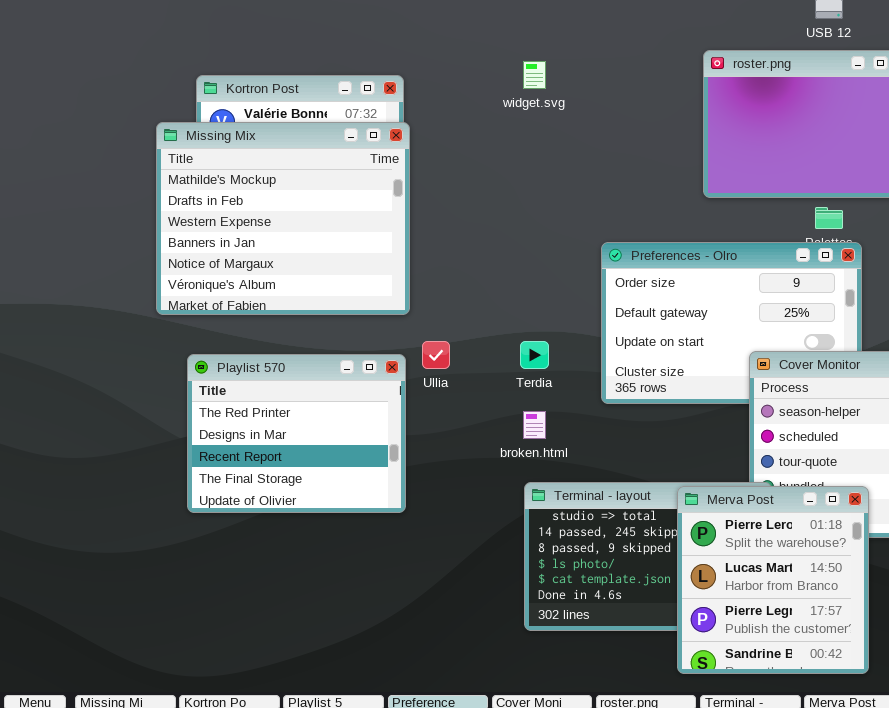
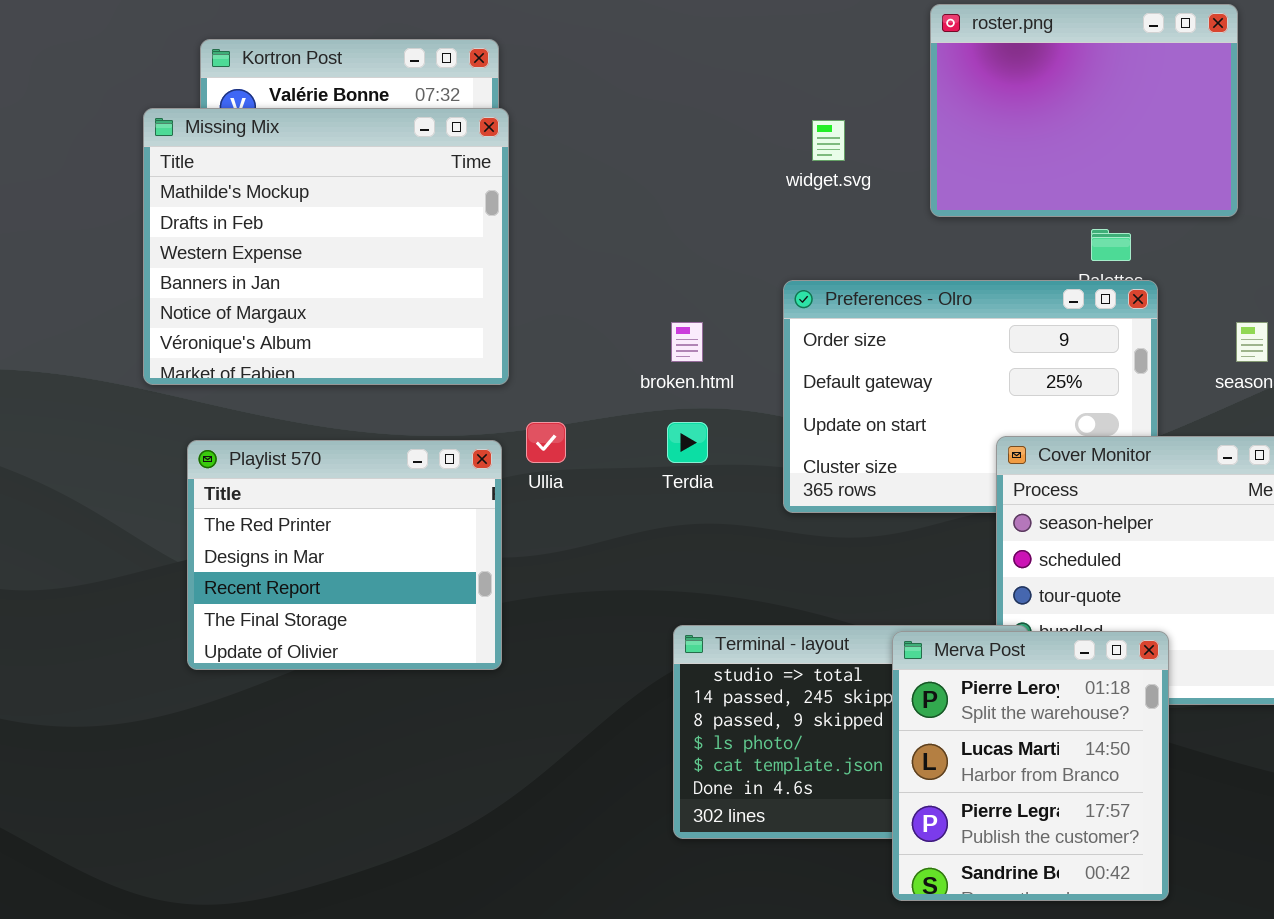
widget.svg: [523,61,546,89] -> [812,120,845,161], moved
broken.html: [523,411,546,439] -> [671,322,703,362], moved

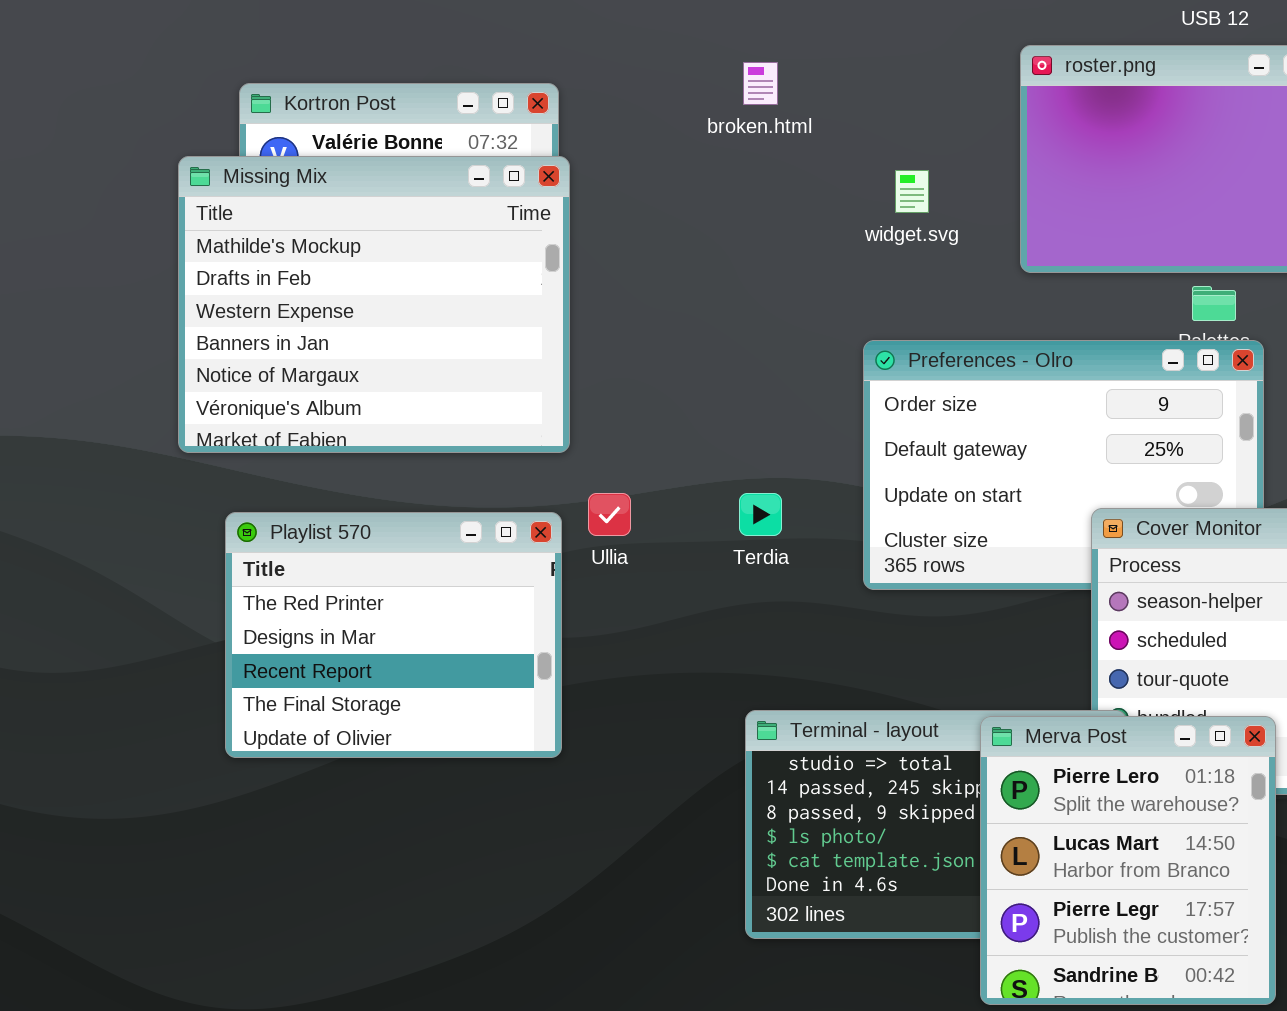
broken.html: [671,322,703,362] -> [743,62,778,105], moved

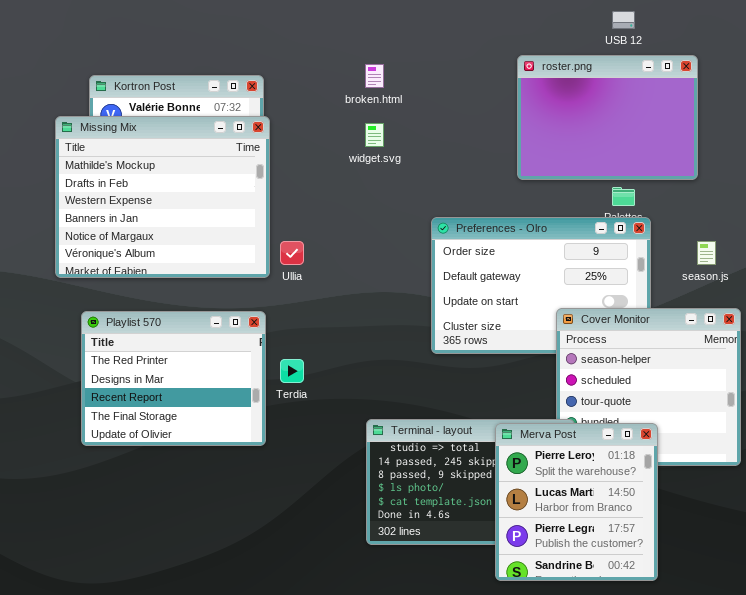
widget.svg: [895,170,929,213] -> [365,123,384,147], moved
Ullia: [588,493,631,536] -> [280,241,304,265], moved
Terdia: [739,493,782,536] -> [280,359,304,383], moved

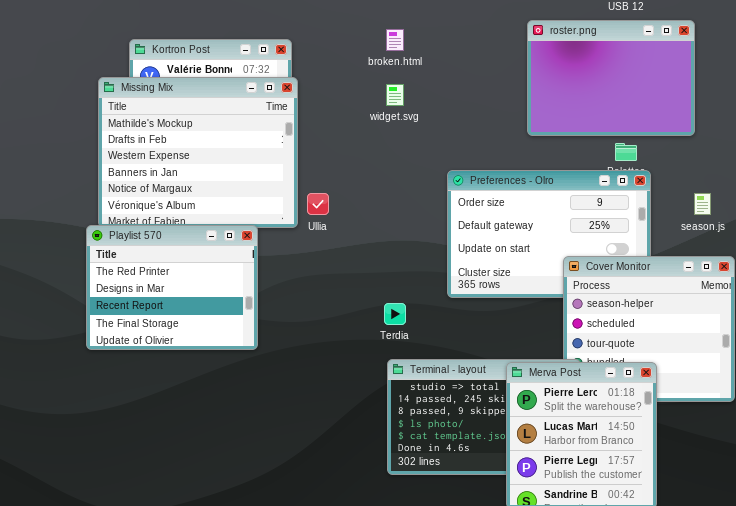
Playlist 570: [81,311,266,446] -> [86,225,258,350], moved
Terdia: [280,359,304,383] -> [384,303,406,325], moved

